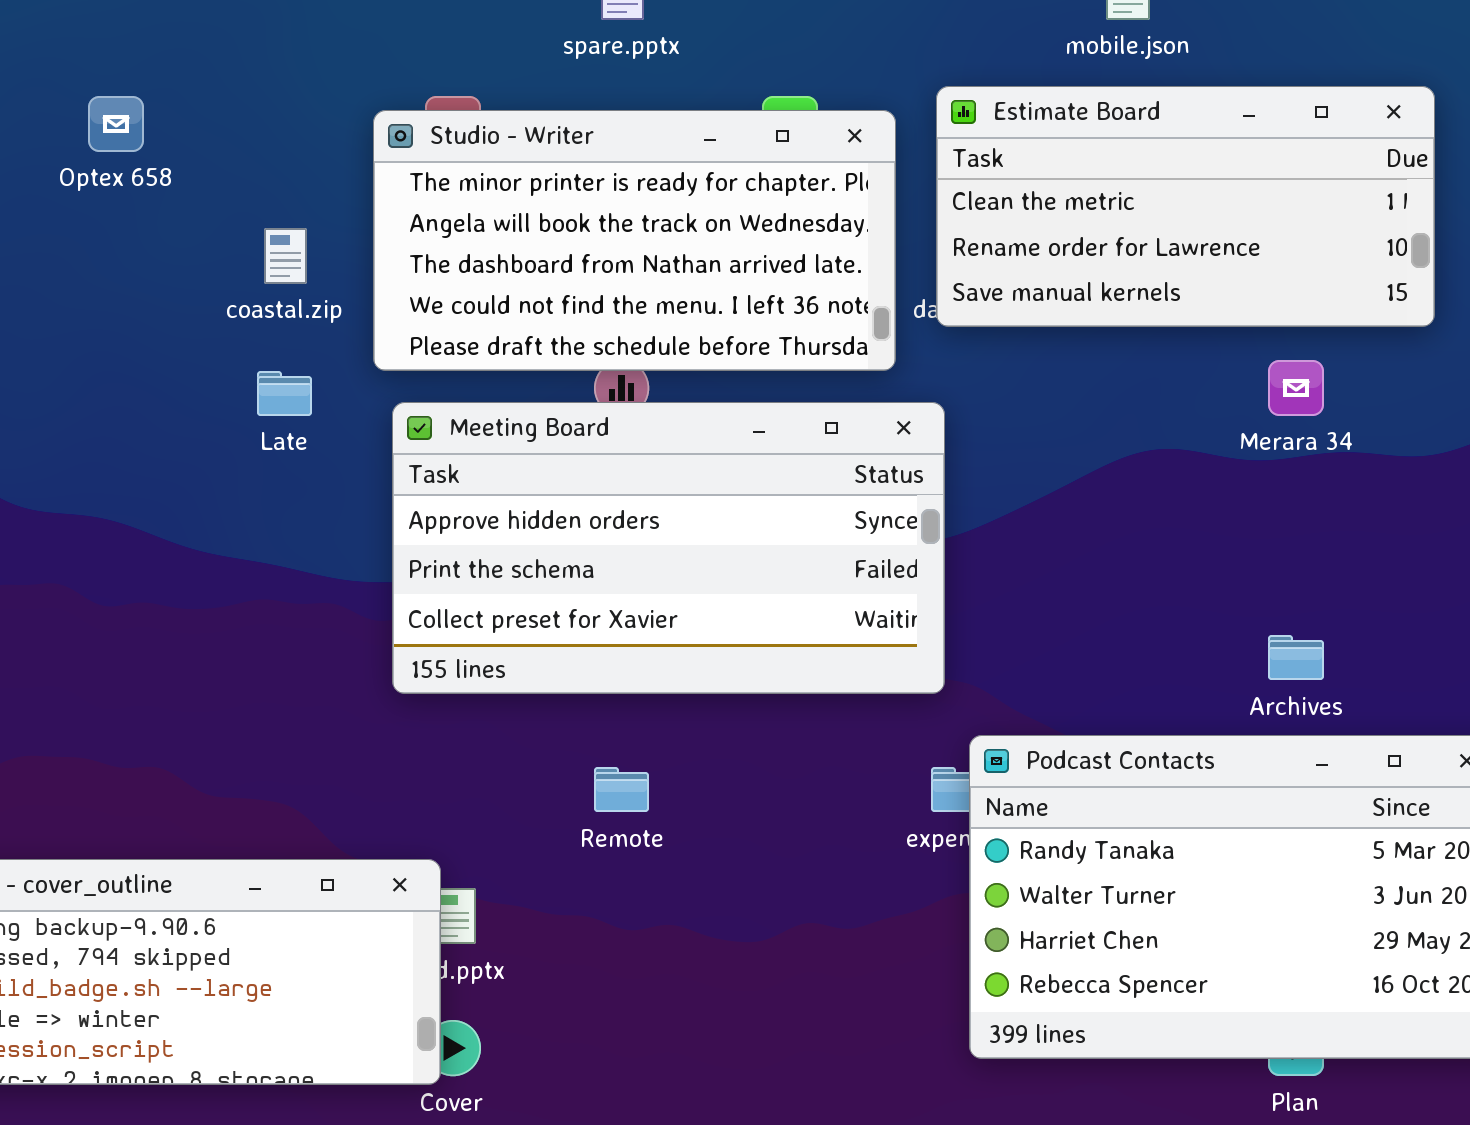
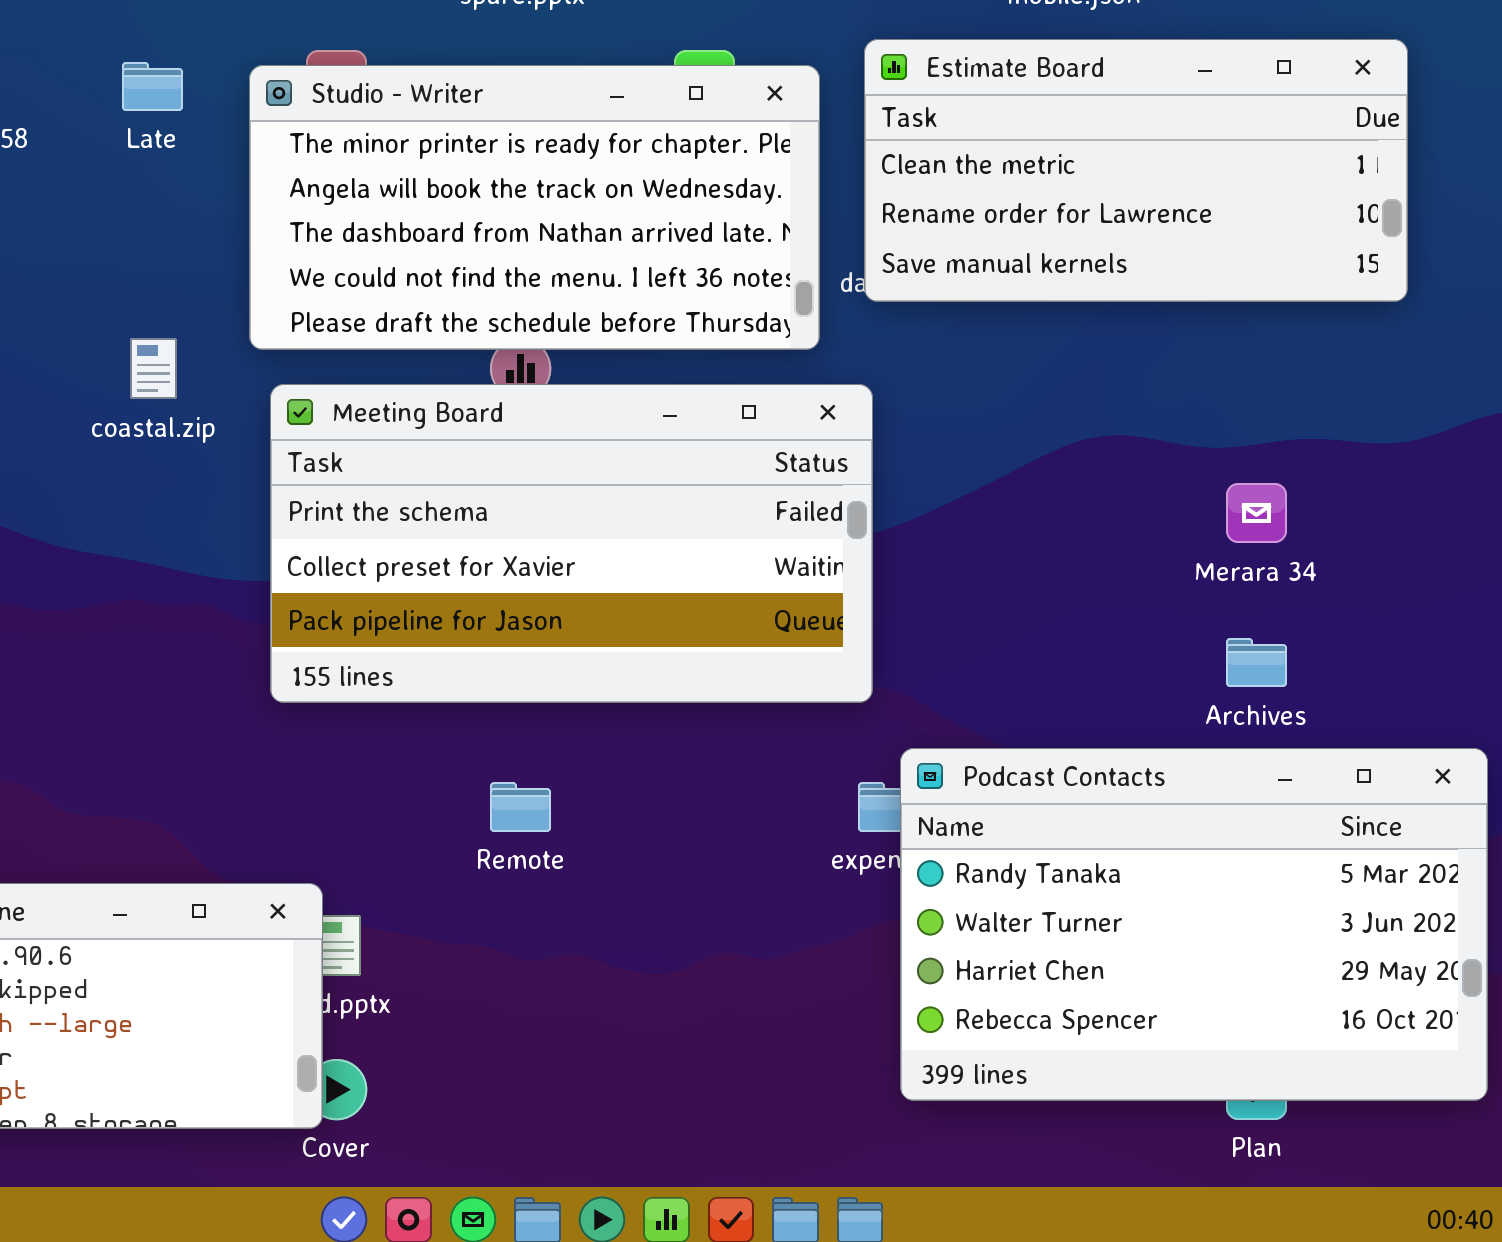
coastal.zip: [264,228,307,284] -> [130,338,177,399], moved
Merara 34: [1268,360,1324,416] -> [1226,483,1287,543], moved
Late: [257,371,312,416] -> [122,62,183,111], moved
Meeting Board: [392,402,945,694] -> [270,384,873,703], scrolled down 1 row

